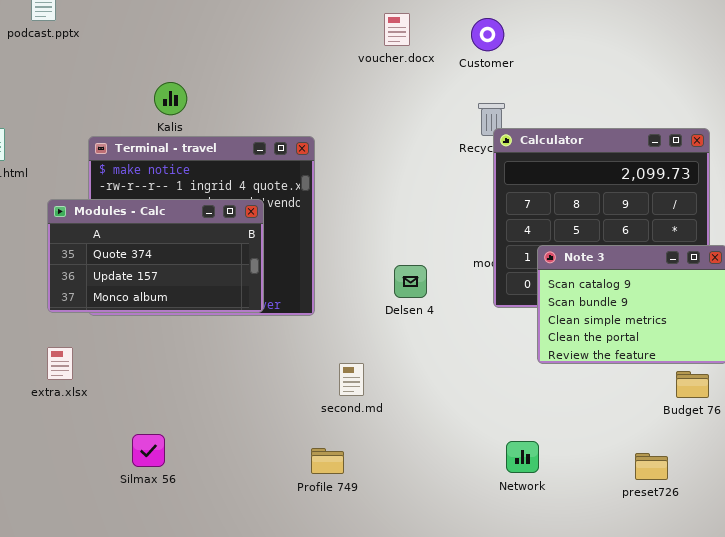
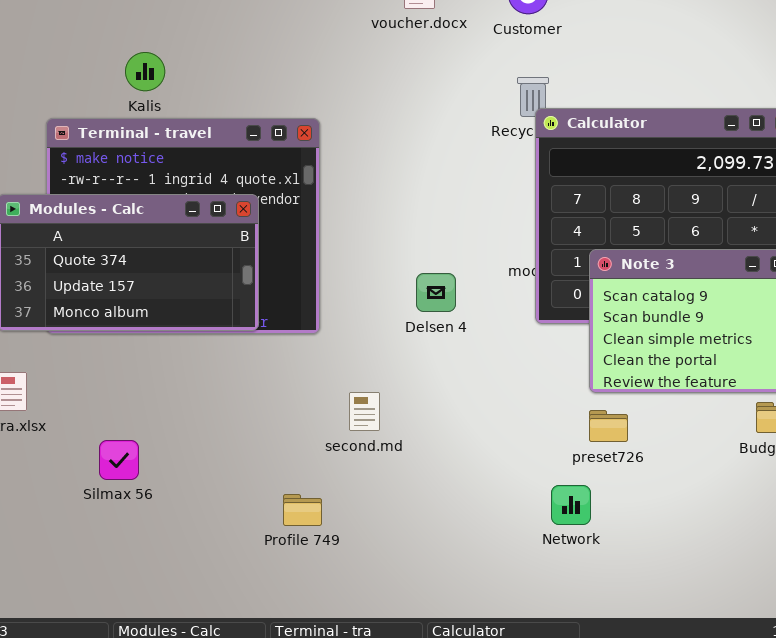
Silmax 56: [132,434,165,467] -> [99,440,139,480], moved
Profile 749: [311,448,344,474] -> [283,494,322,526], moved
preset726: [635,453,668,480] -> [589,410,628,442], moved

